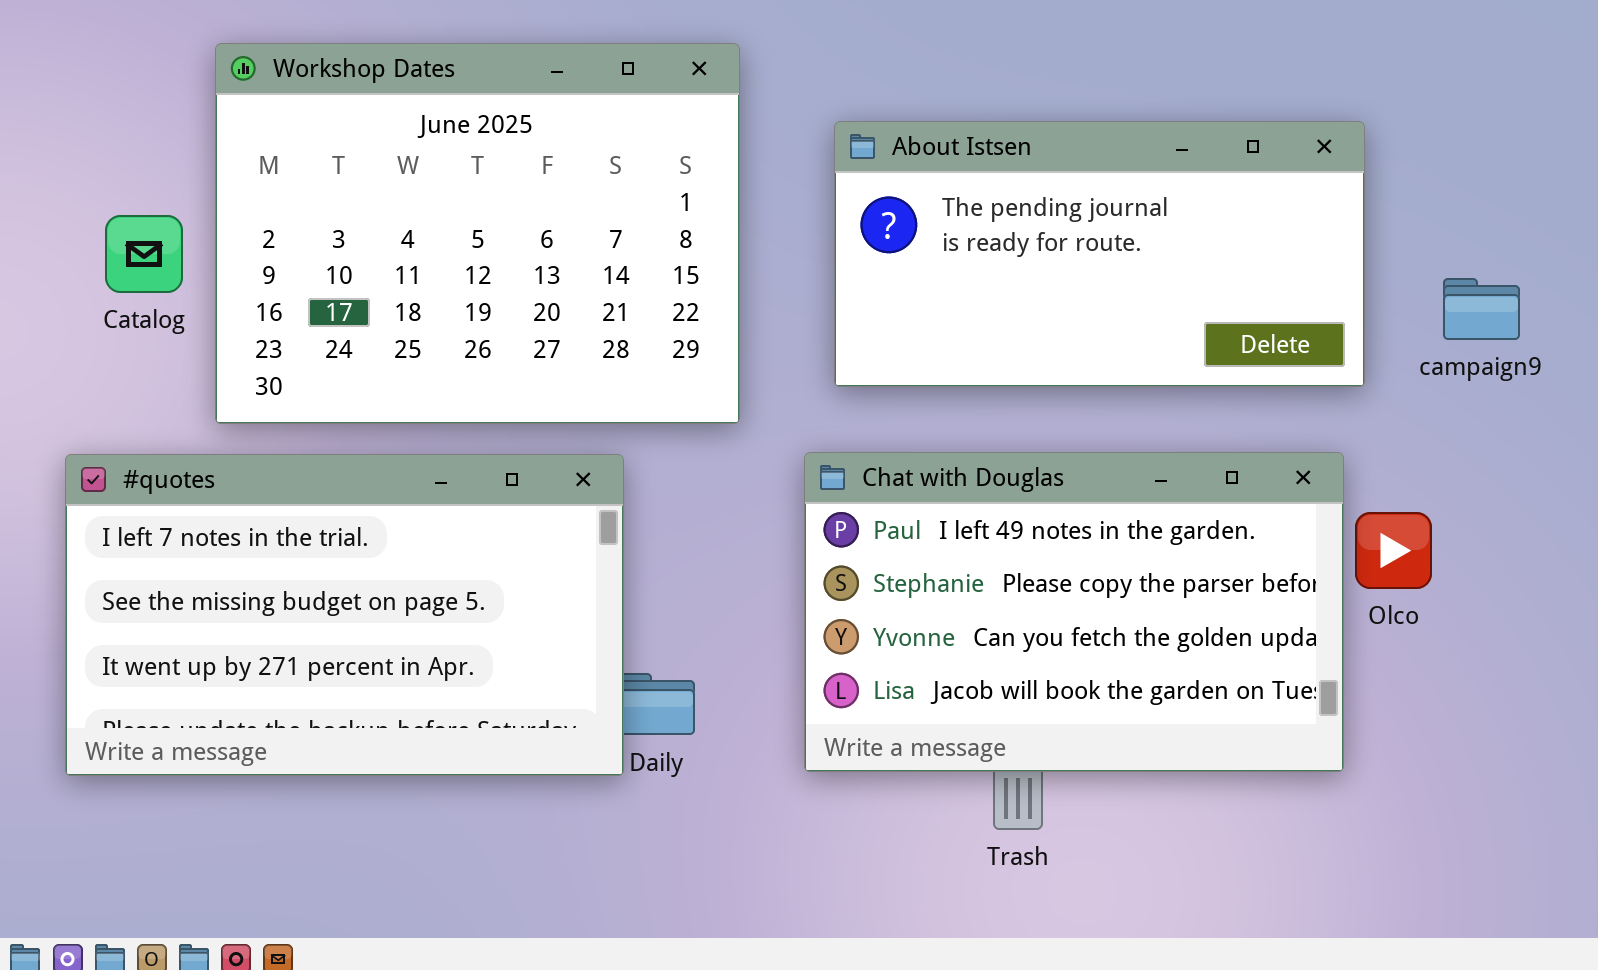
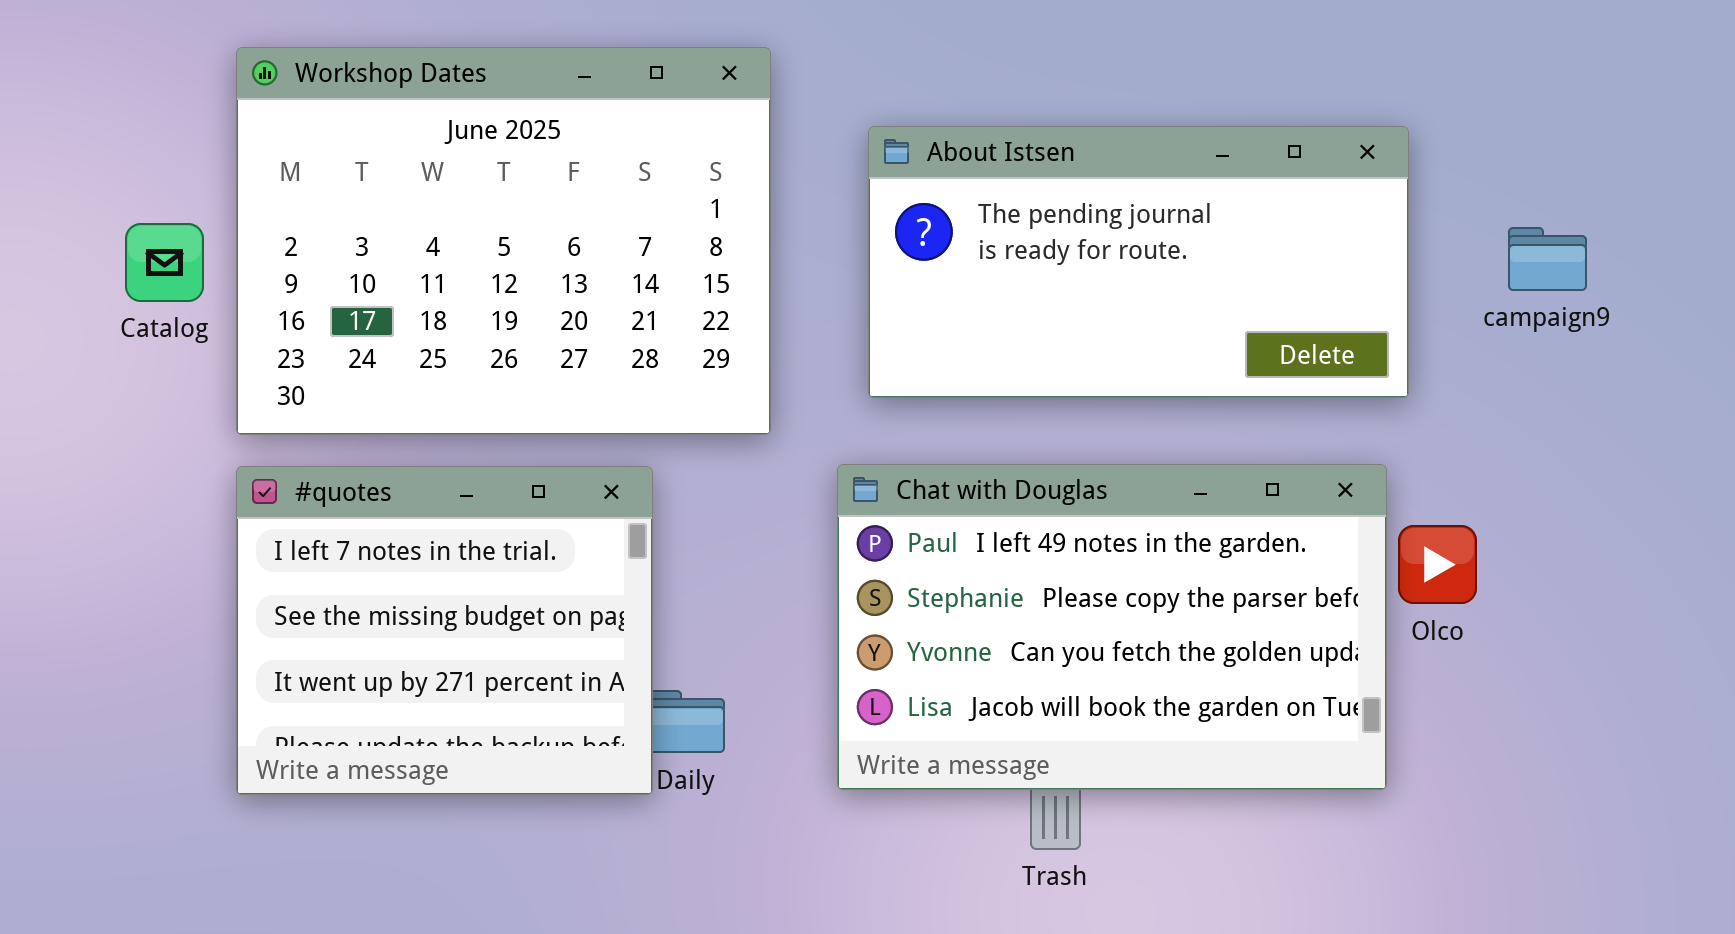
campaign9: [1443,278,1520,340] -> [1508,227,1587,291], moved
#quotes: [65,454,624,776] -> [236,466,653,795], resized

